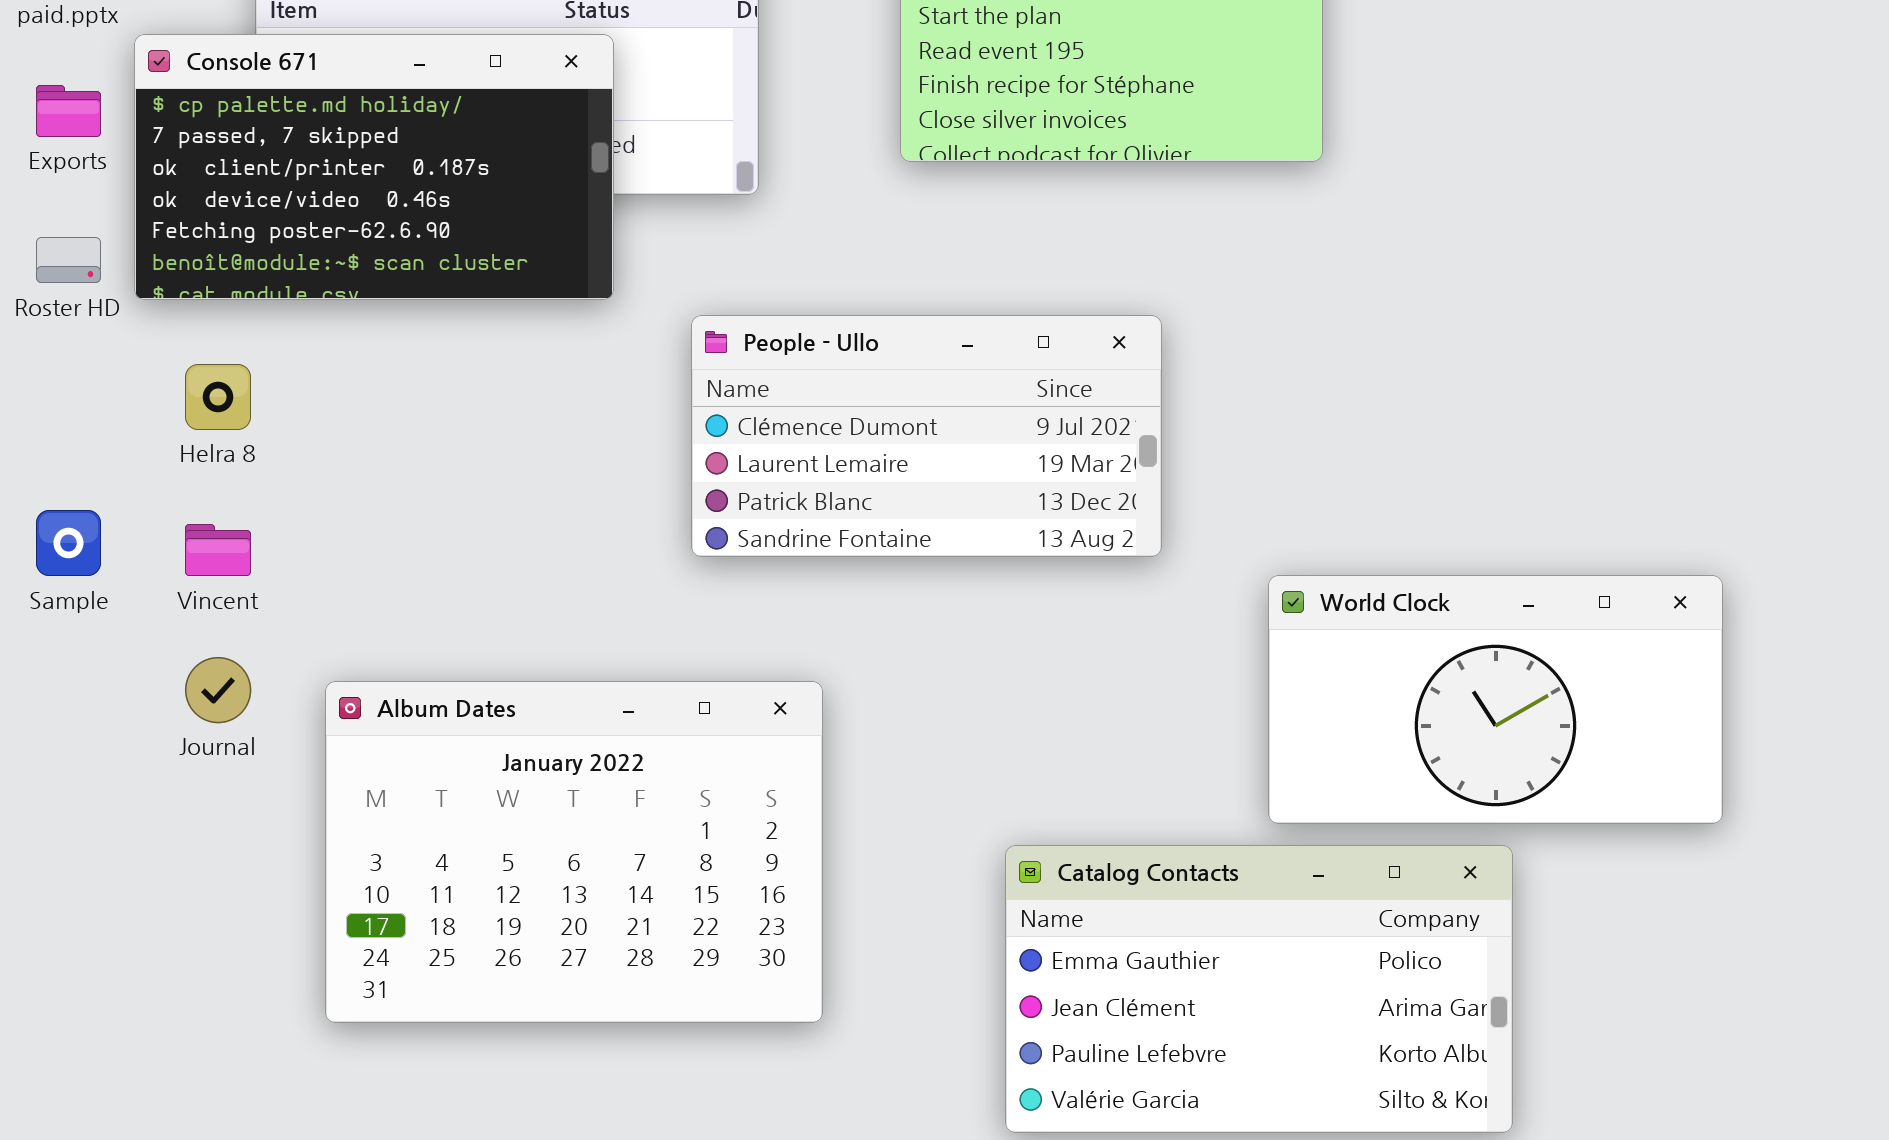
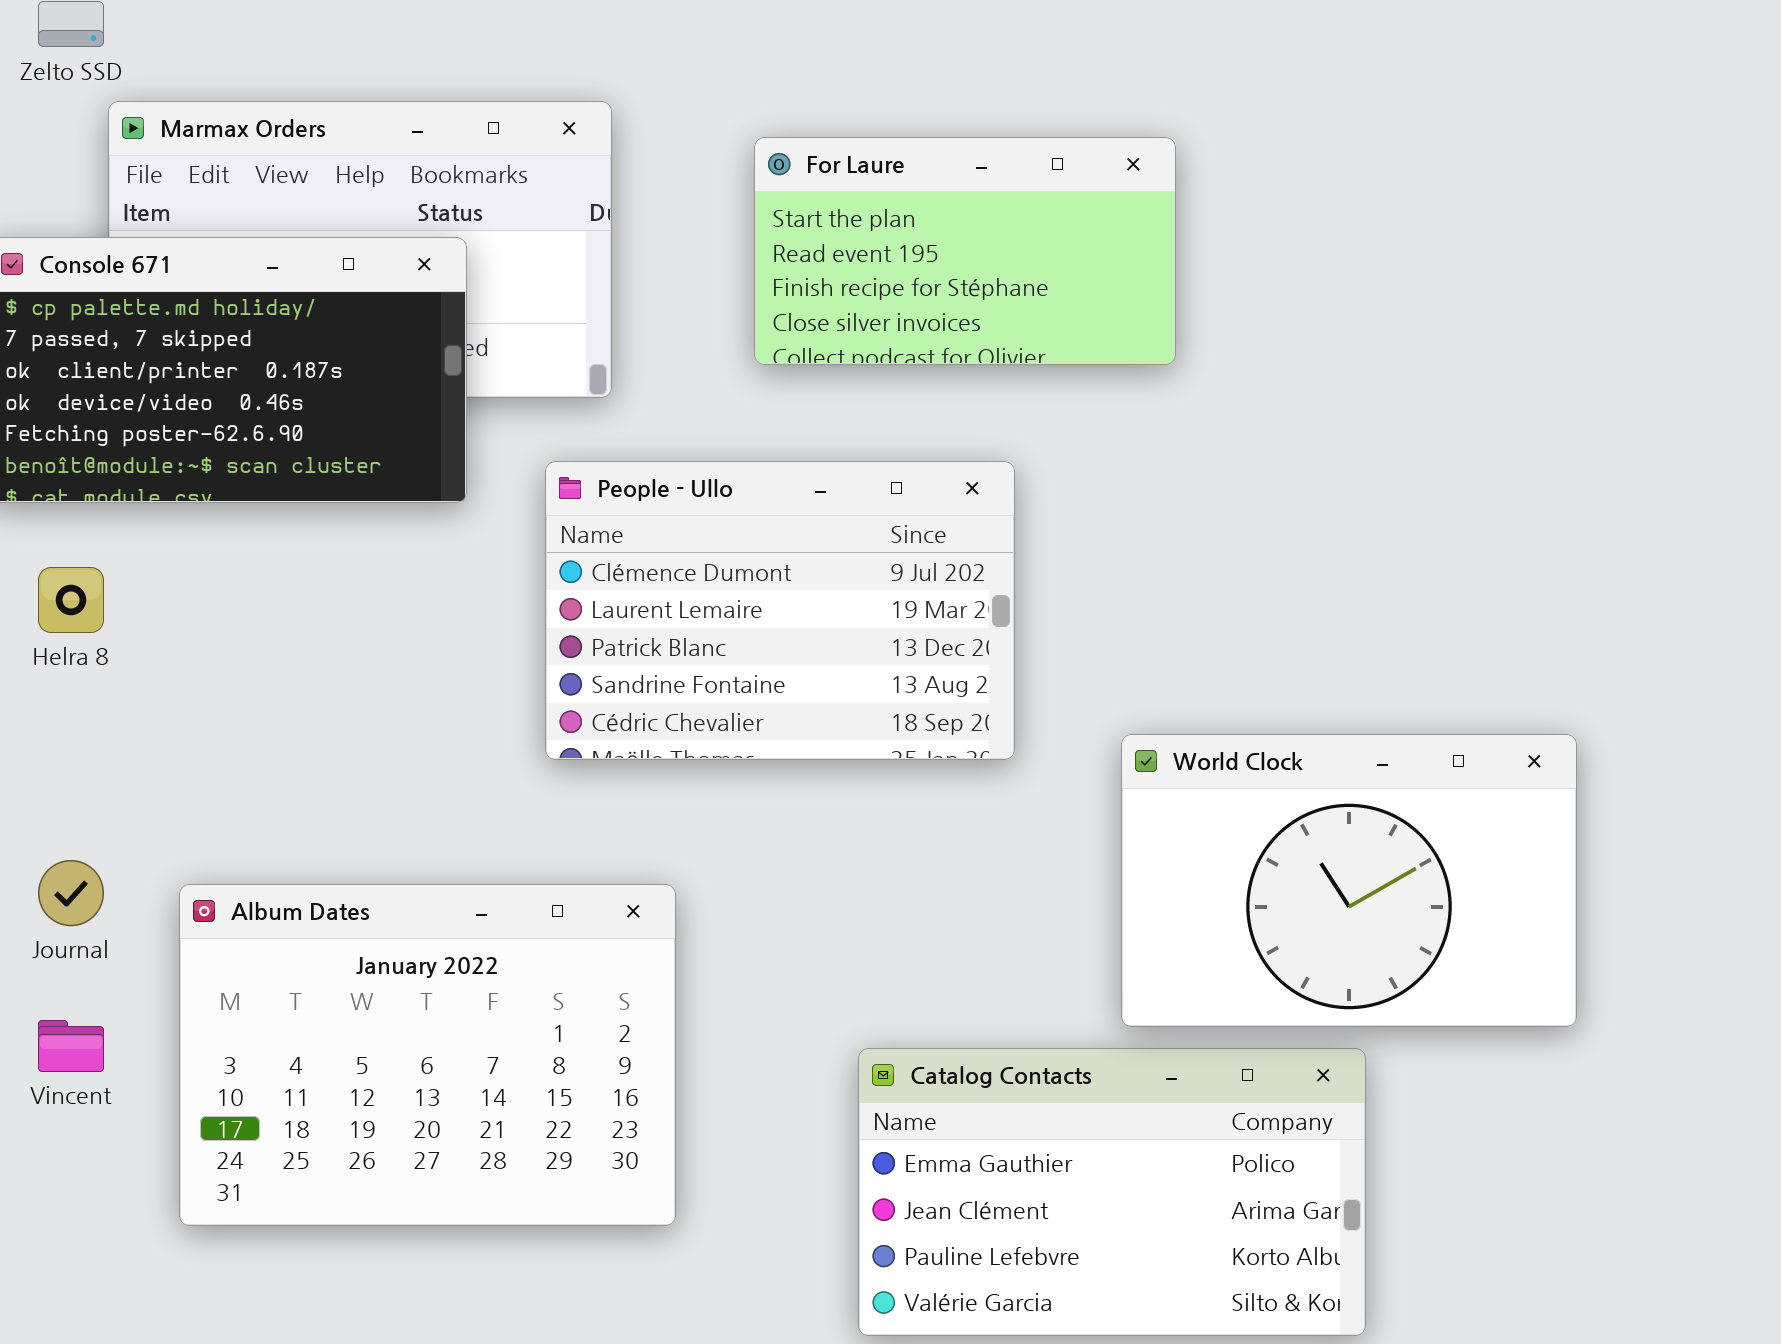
People - Ullo: [691,315,1162,557] -> [545,461,1015,760], resized
Vincent: [185,524,251,576] -> [38,1020,104,1072], moved
World Clock: [1268,575,1723,824] -> [1121,734,1577,1027], resized

